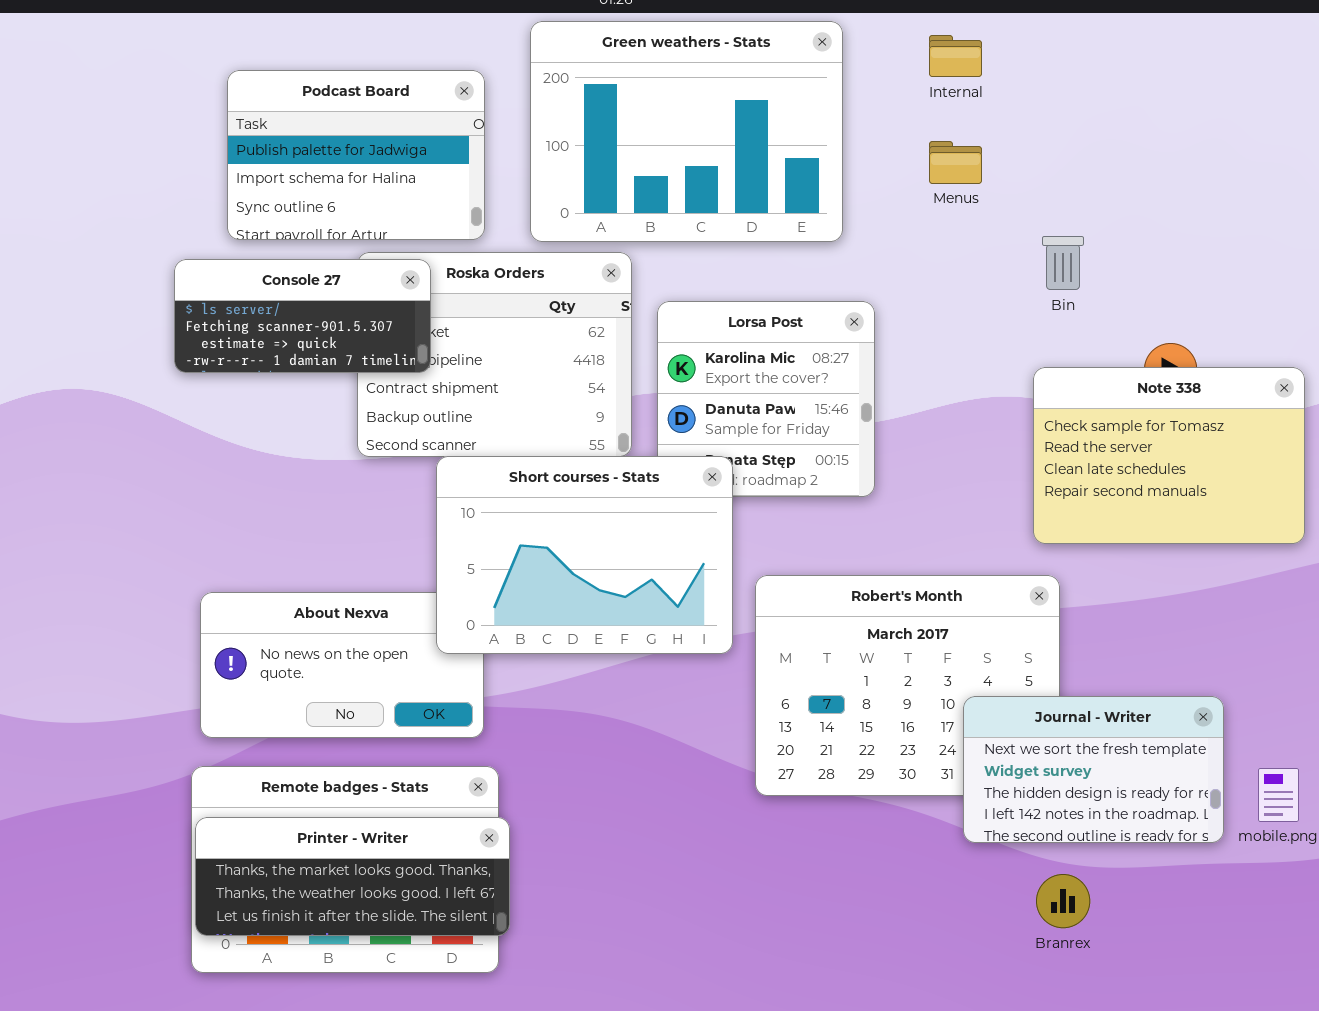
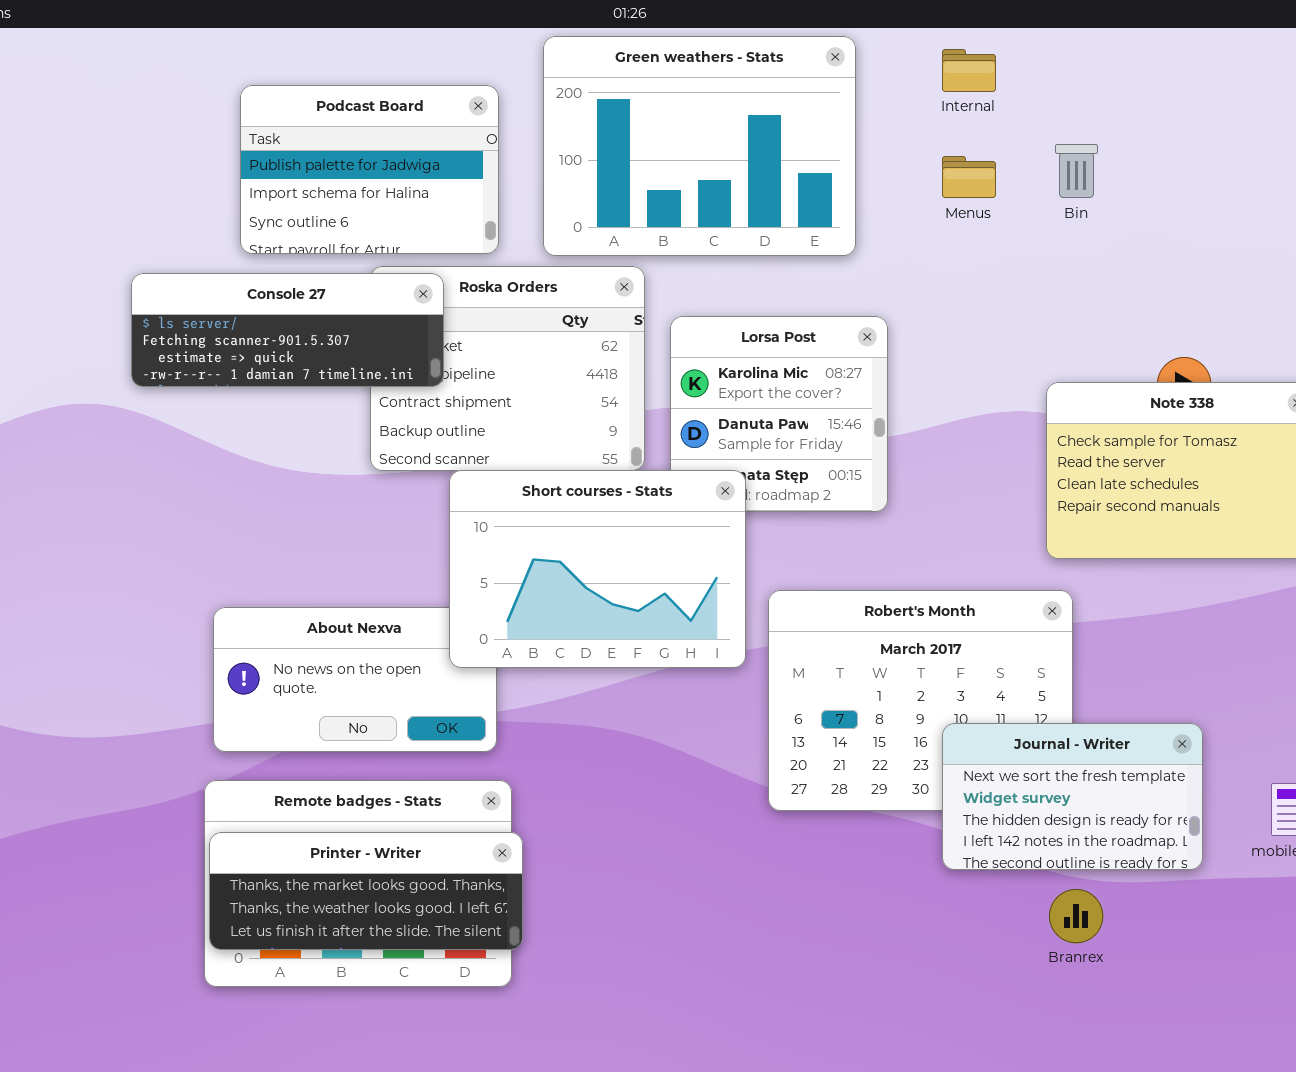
Bin: [1042,236,1084,290] -> [1055,144,1098,198], moved
Console 27: [174,259,431,373] -> [131,273,444,387], resized
Journal - Writer: [963,696,1224,843] -> [942,723,1203,870], moved

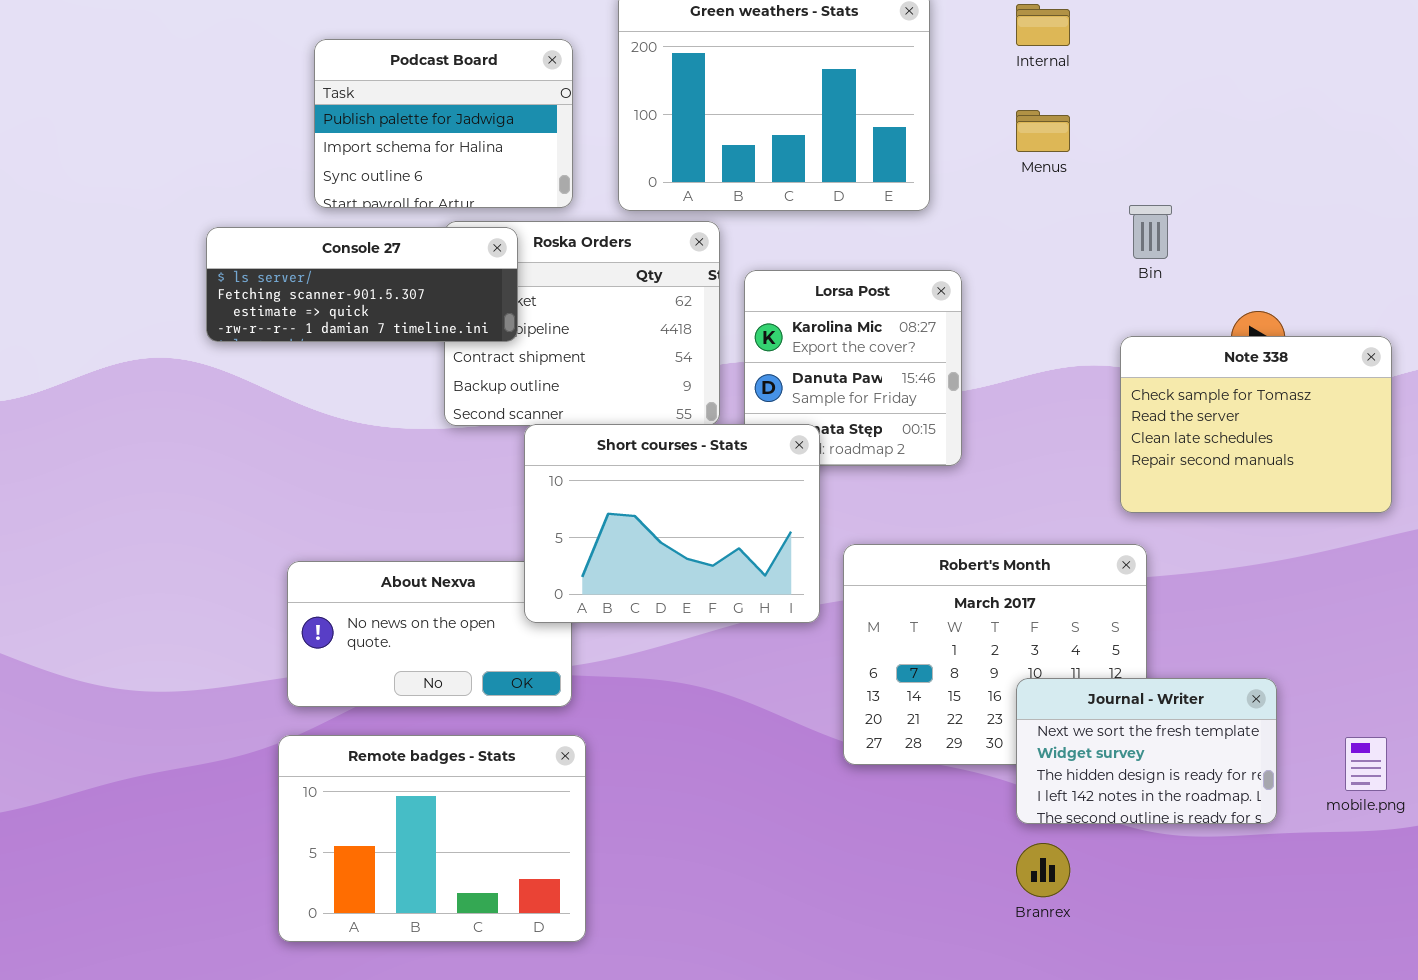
Bin: [1055,144,1098,198] -> [1129,205,1172,259], moved
Printer - Writer: [209,832,523,950] -> none, closed
Branrex: [1049,889,1103,943] -> [1016,843,1070,897], moved

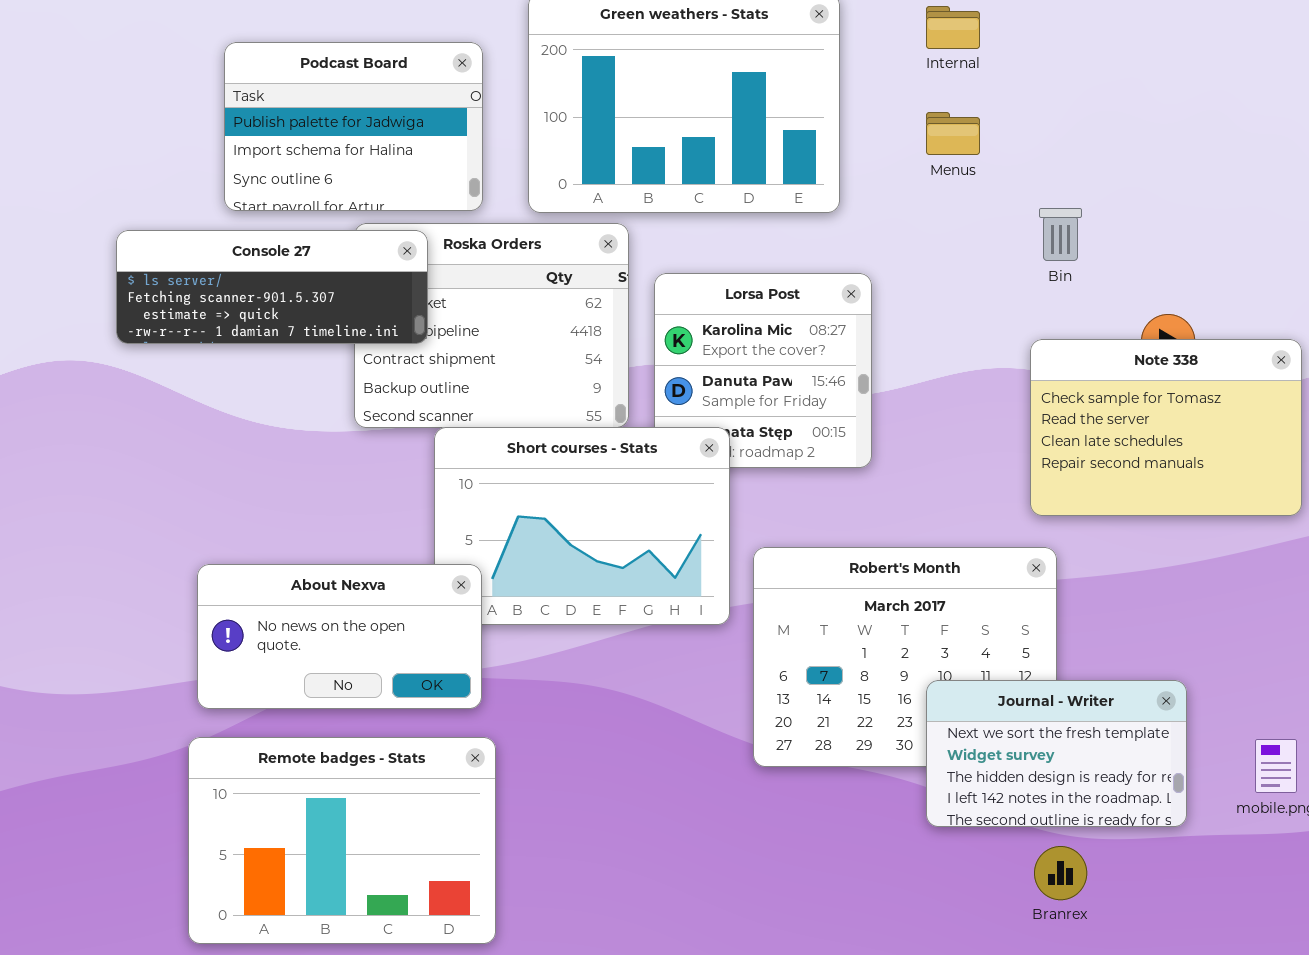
About Nexva: [287,561,572,707] -> [197,564,482,709], raised
Branrex: [1016,843,1070,897] -> [1034,846,1087,900], moved

